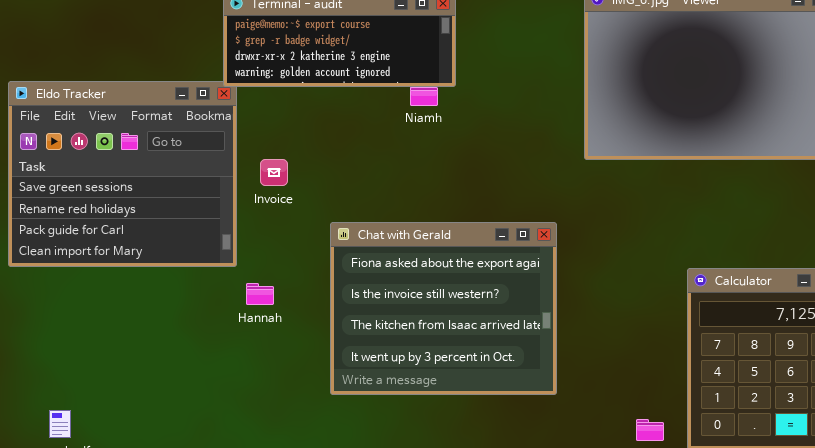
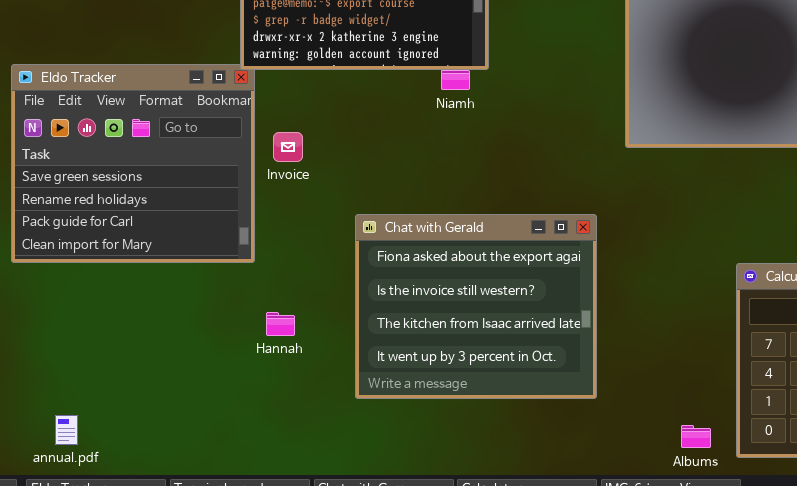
Invoice: [260,159,288,186] -> [273,132,303,162], moved
Hannah: [246,283,274,305] -> [266,312,295,336], moved

